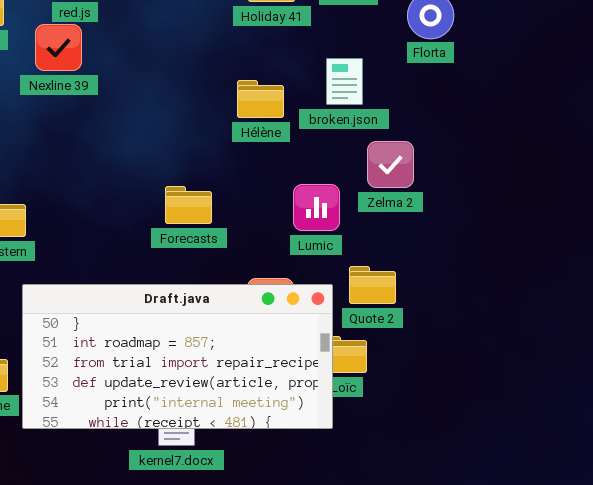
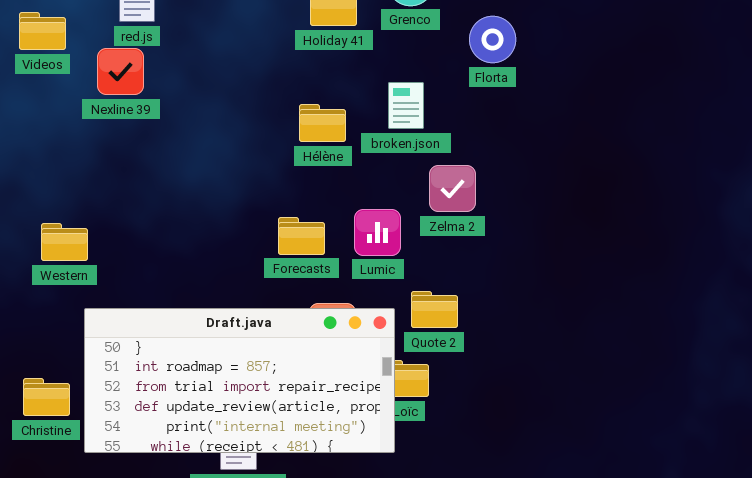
Forecasts: [165,186,212,224] -> [278,217,325,255], moved

